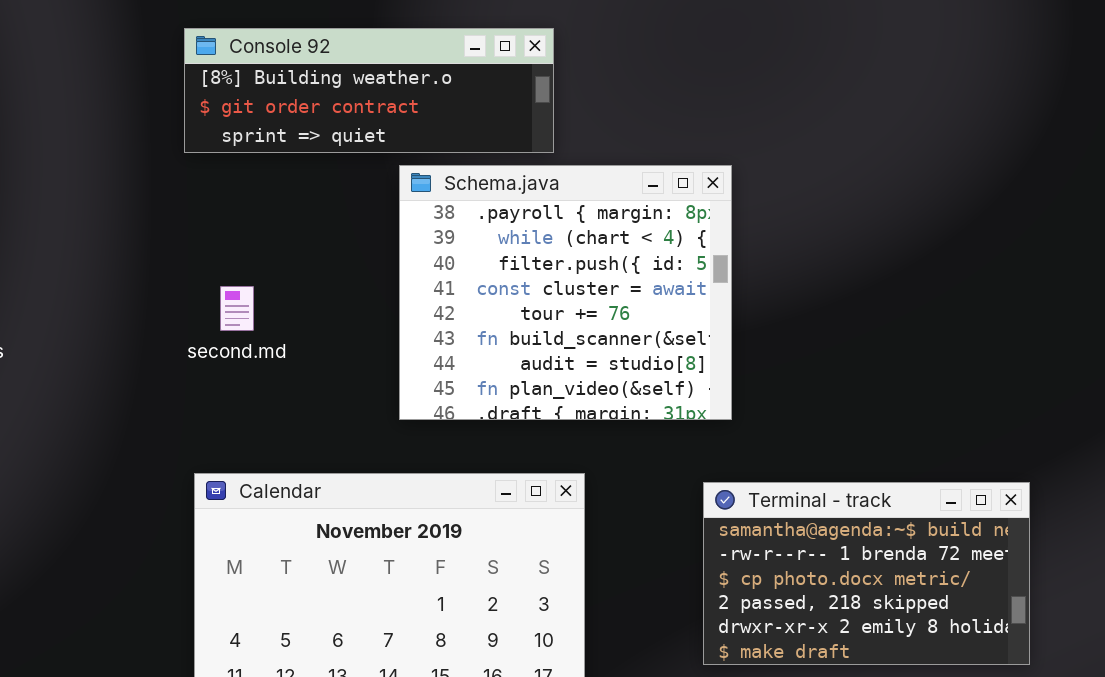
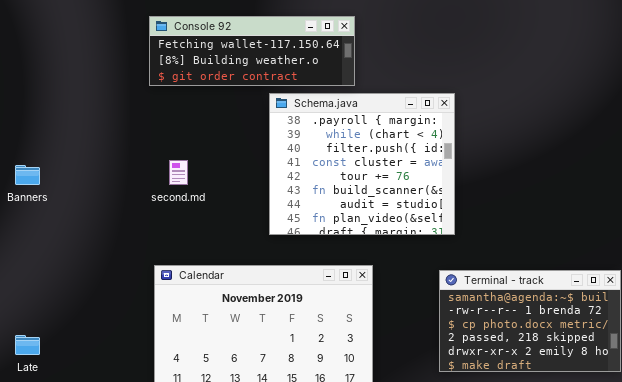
Console 92: [184,28,554,153] -> [149,16,355,86], scrolled up 1 row

